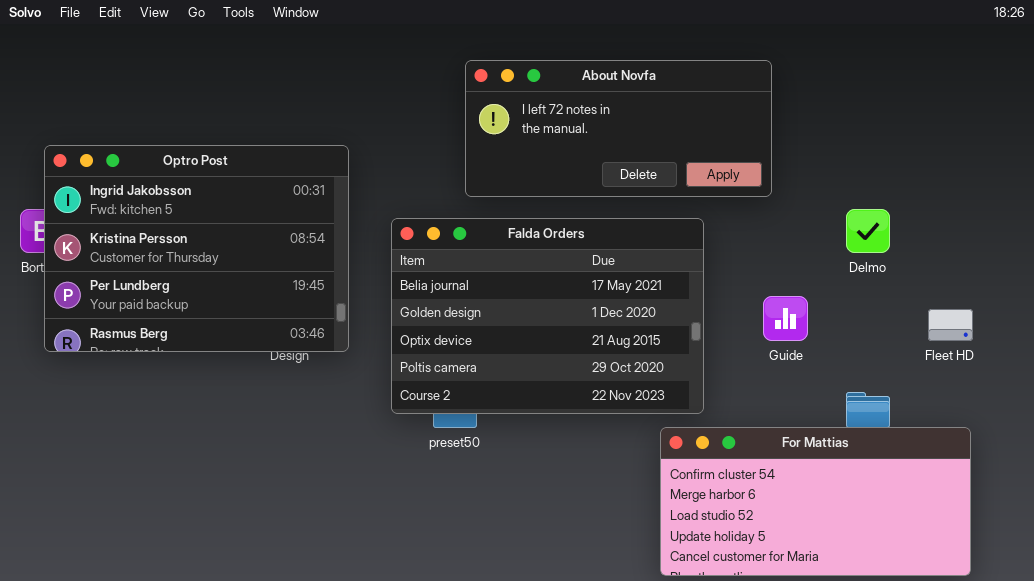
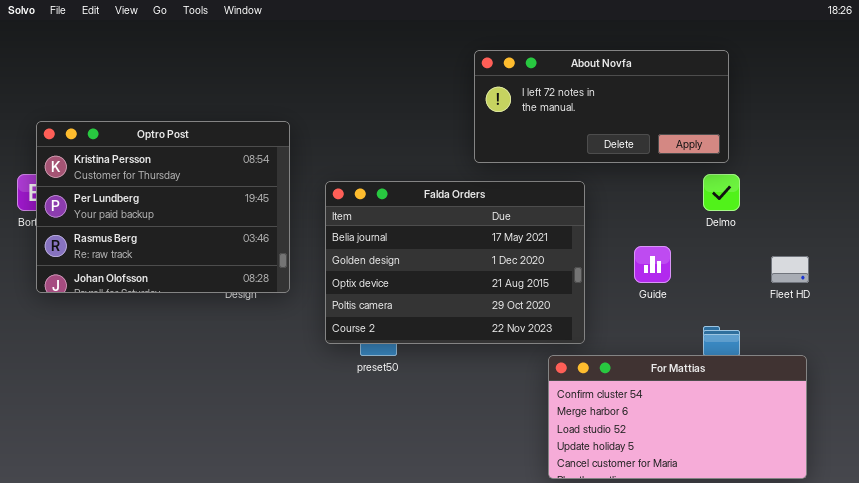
About Novfa: [465,60,772,197] -> [474,50,729,163], moved
Optro Post: [44,145,349,352] -> [36,121,290,293], scrolled down 1 row

